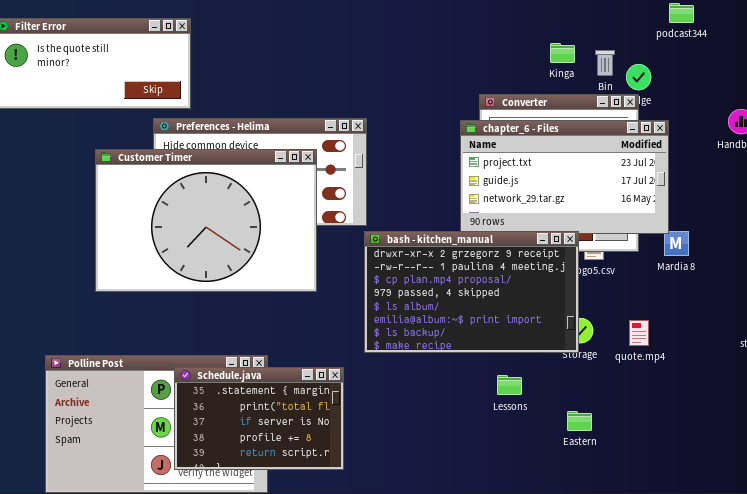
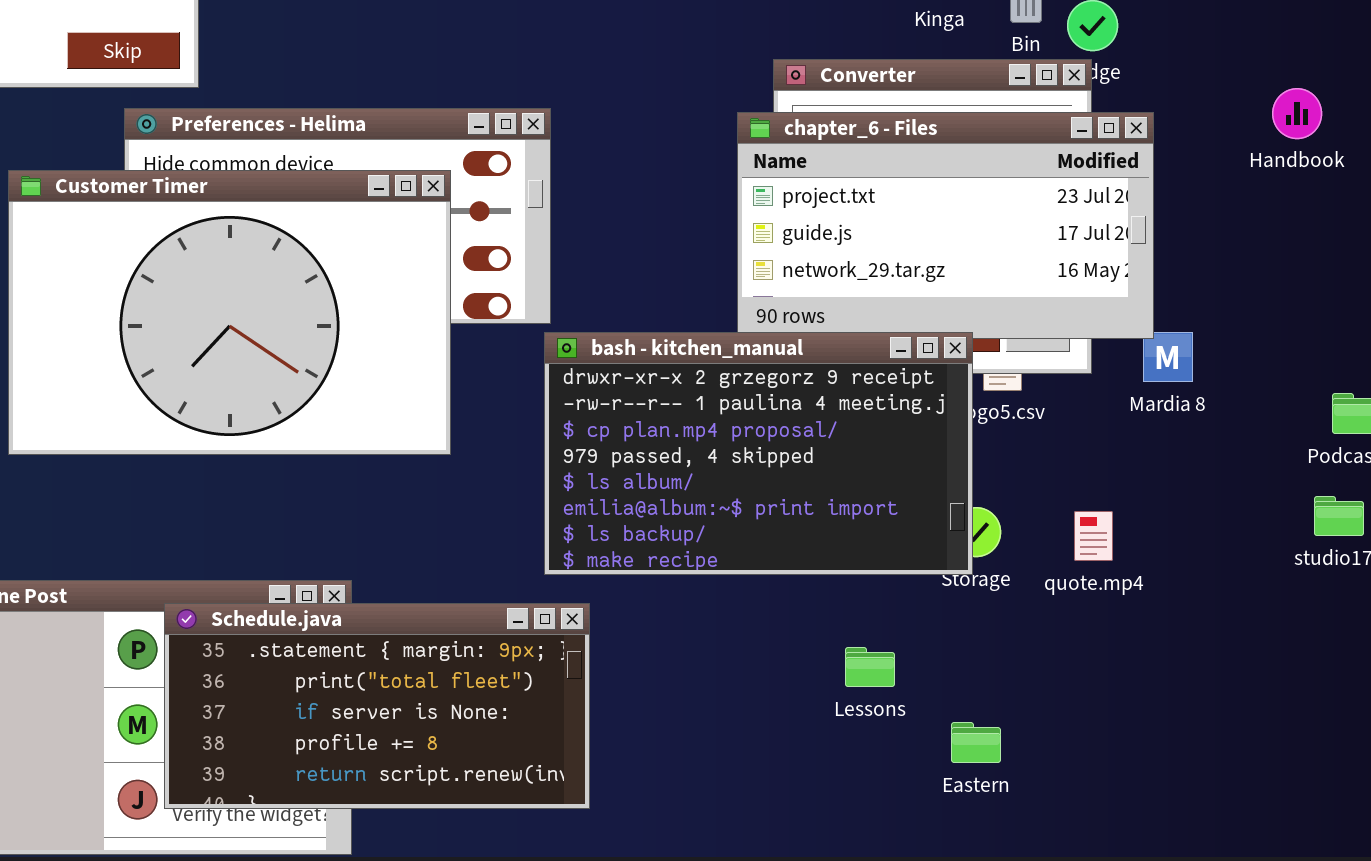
Schedule.java: [174,367,344,470] -> [164,603,590,809], resized
Lessons: [497,375,522,395] -> [845,647,895,687], moved
Eastern: [567,411,592,431] -> [951,722,1001,763], moved

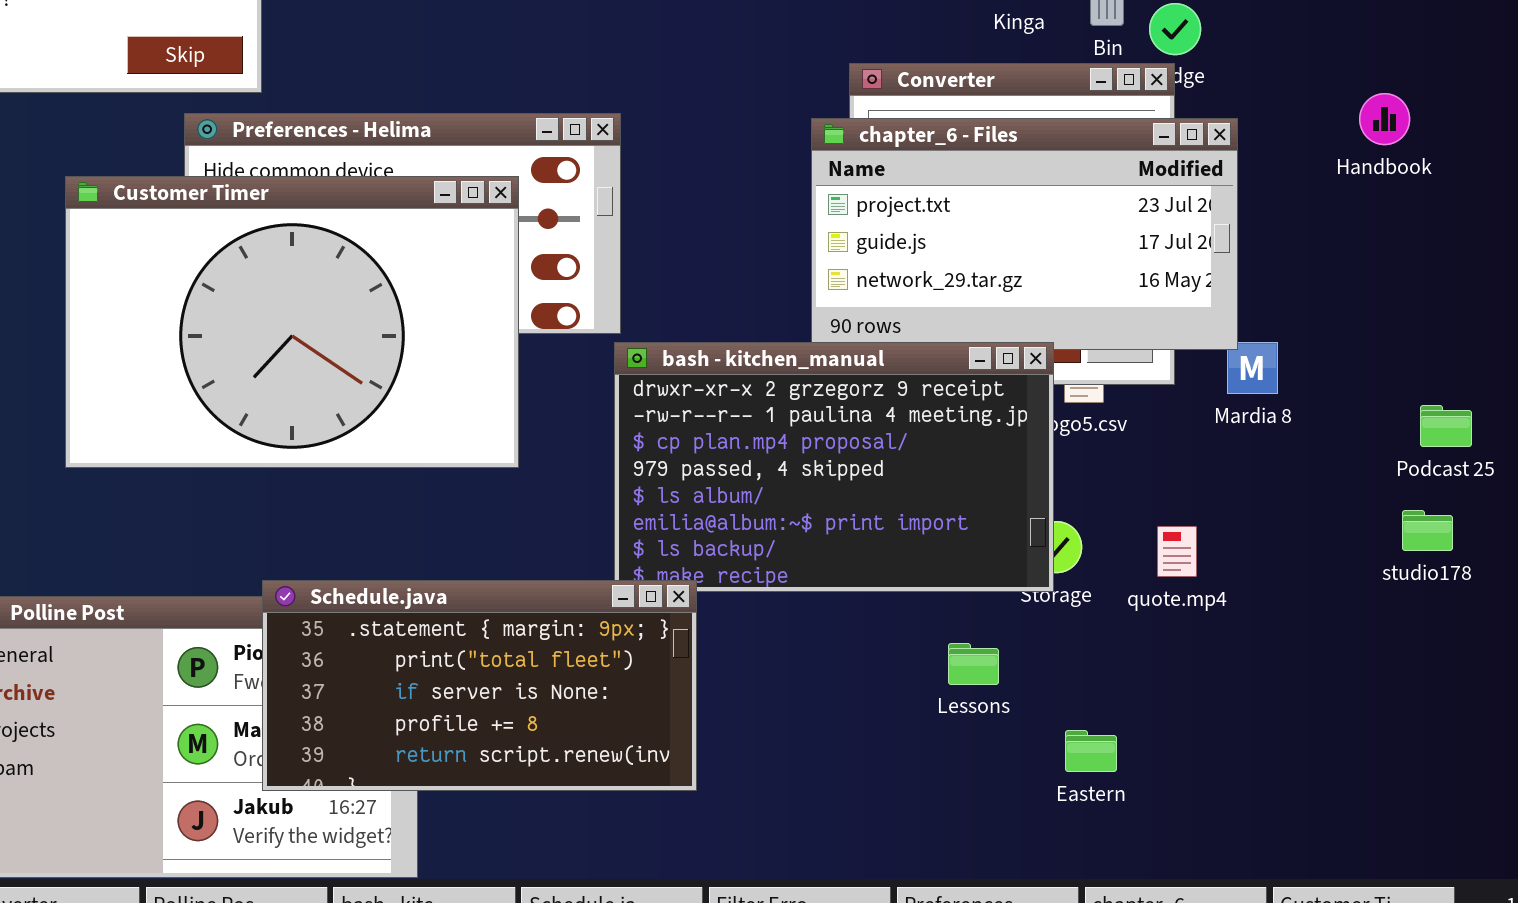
Schedule.java: [164,603,590,809] -> [262,580,697,791], moved
Lessons: [845,647,895,687] -> [948,643,999,685], moved
Eastern: [951,722,1001,763] -> [1065,730,1117,772], moved

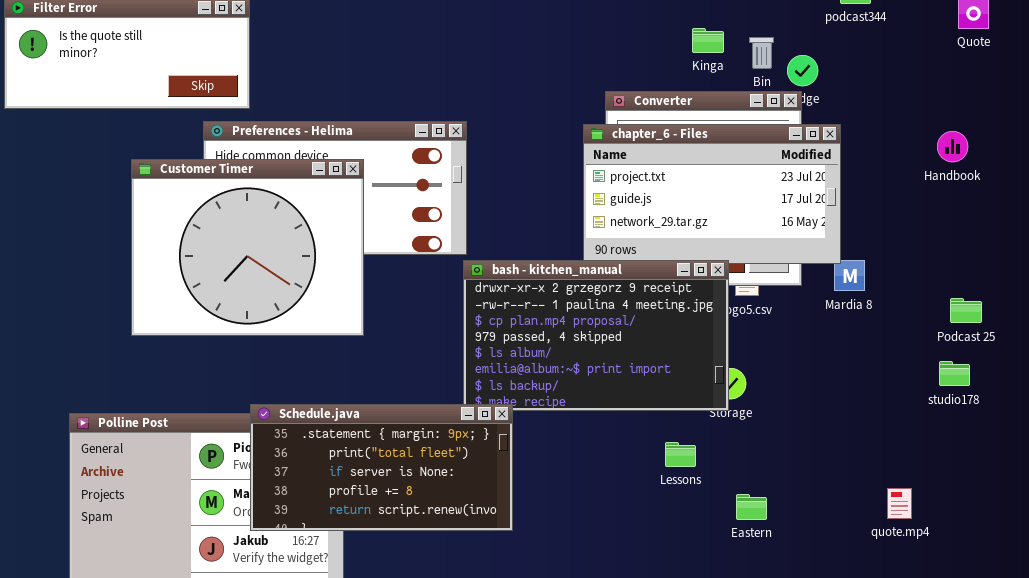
Handbook: [1359,93,1410,145] -> [937,131,968,162], moved
Customer Timer: [65,176,519,468] -> [131,159,364,336], resized
quote.mp4: [1157,526,1197,577] -> [887,488,912,519], moved

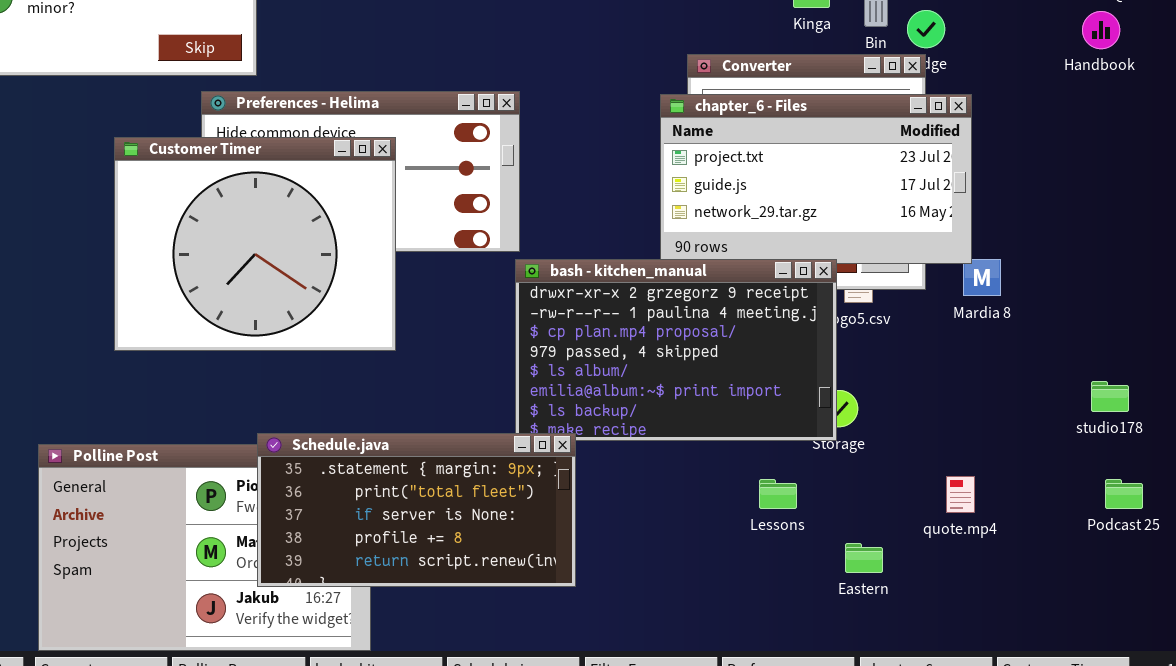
Handbook: [937,131,968,162] -> [1082,11,1120,49], moved
Podcast 25: [950,298,982,323] -> [1105,479,1143,509], moved
quote.mp4: [887,488,912,519] -> [946,476,975,513], moved

